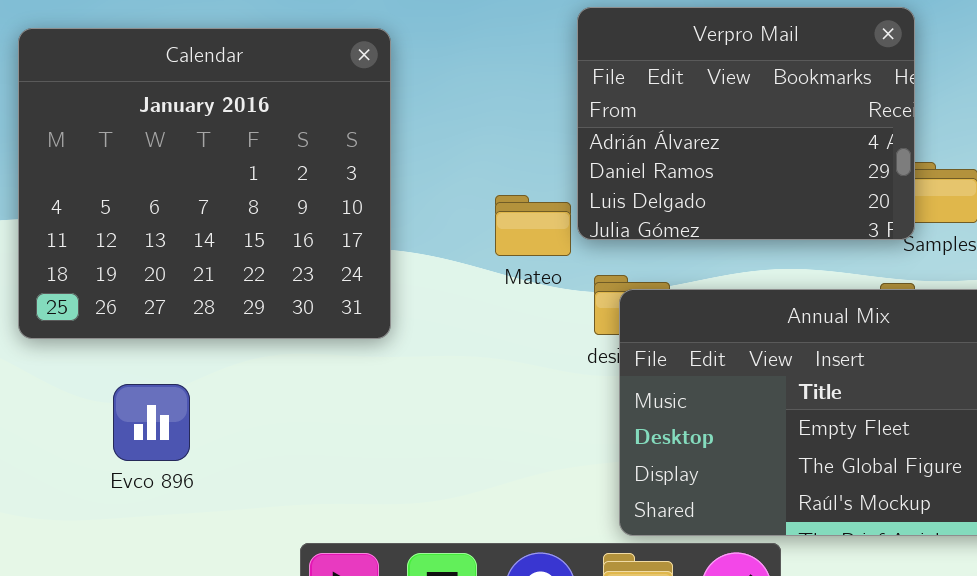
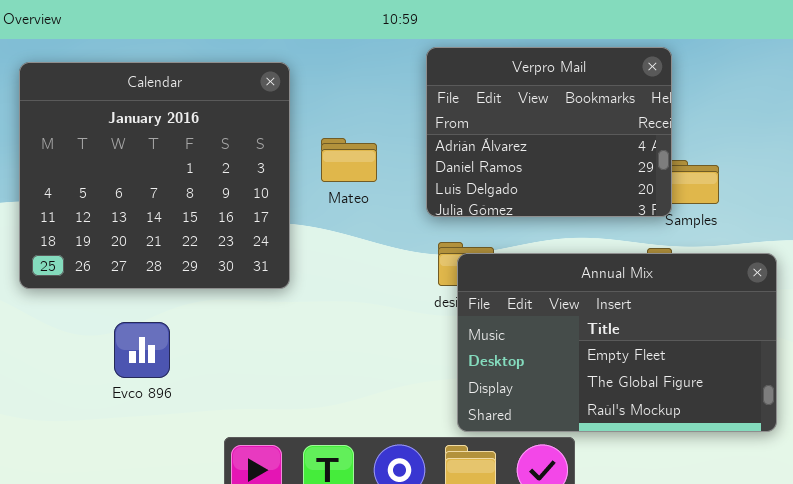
Mateo: [495,195,571,256] -> [321,138,377,182], moved
Evco 896: [113,384,190,461] -> [114,322,170,378], moved

